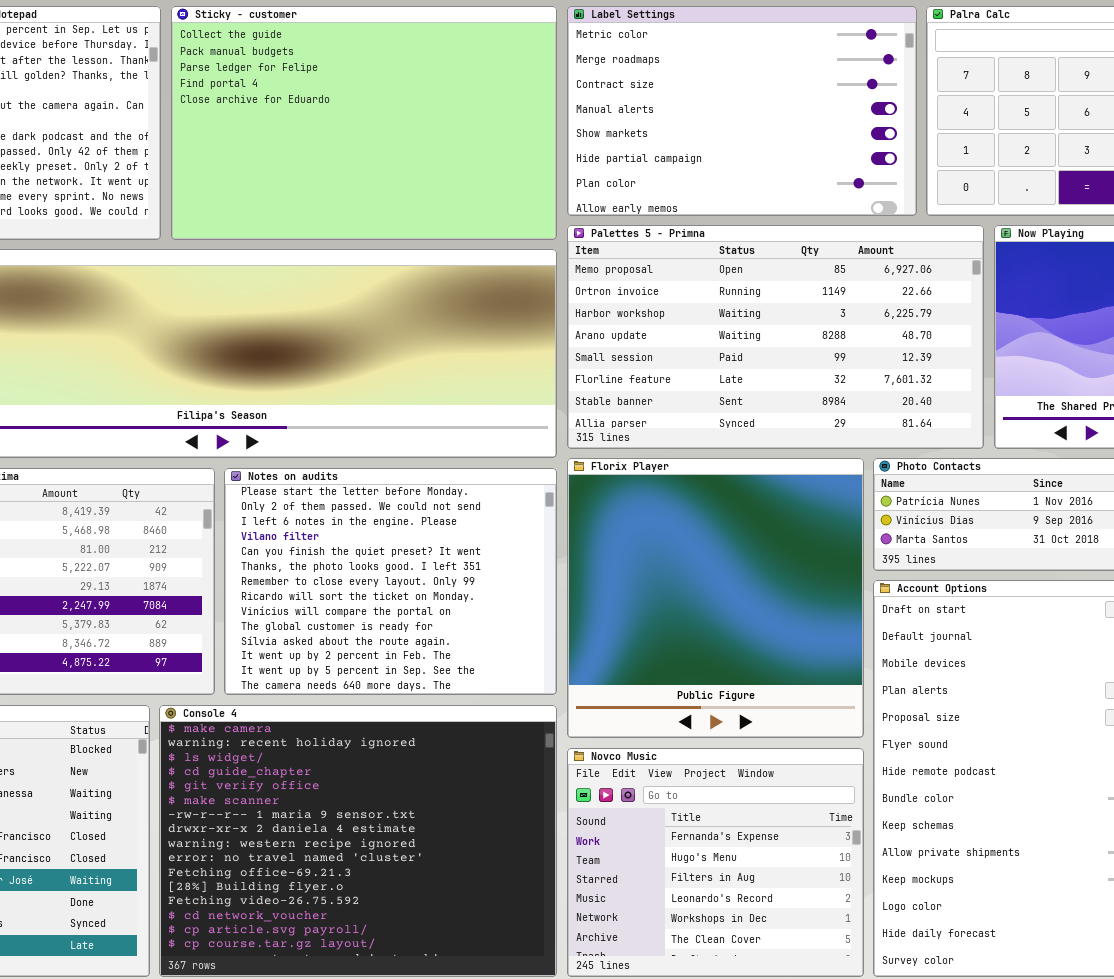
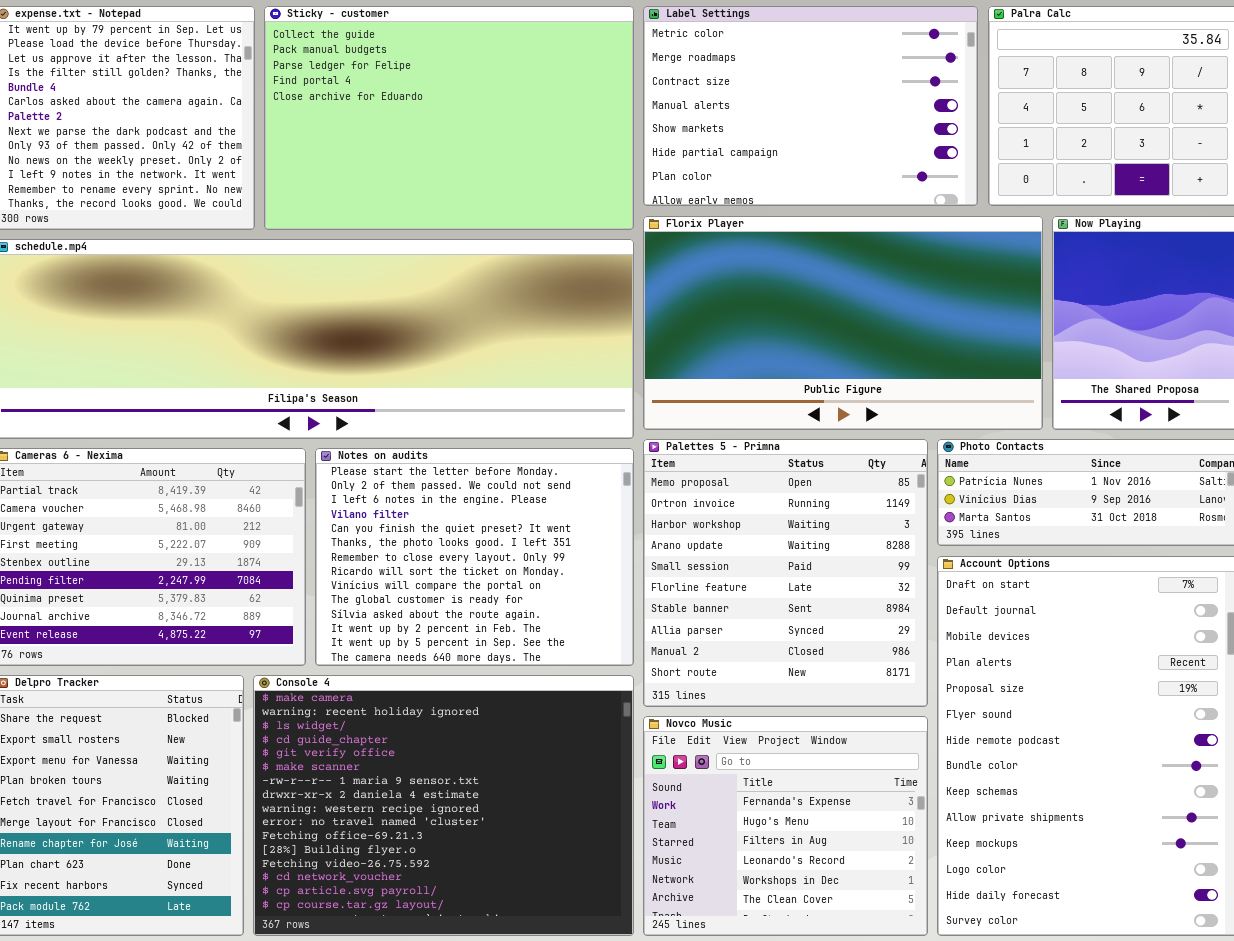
Palettes 5 - Primna: [567,225,984,449] -> [643,439,928,707], moved, resized
Florix Player: [567,458,864,738] -> [643,216,1043,430], moved, resized

